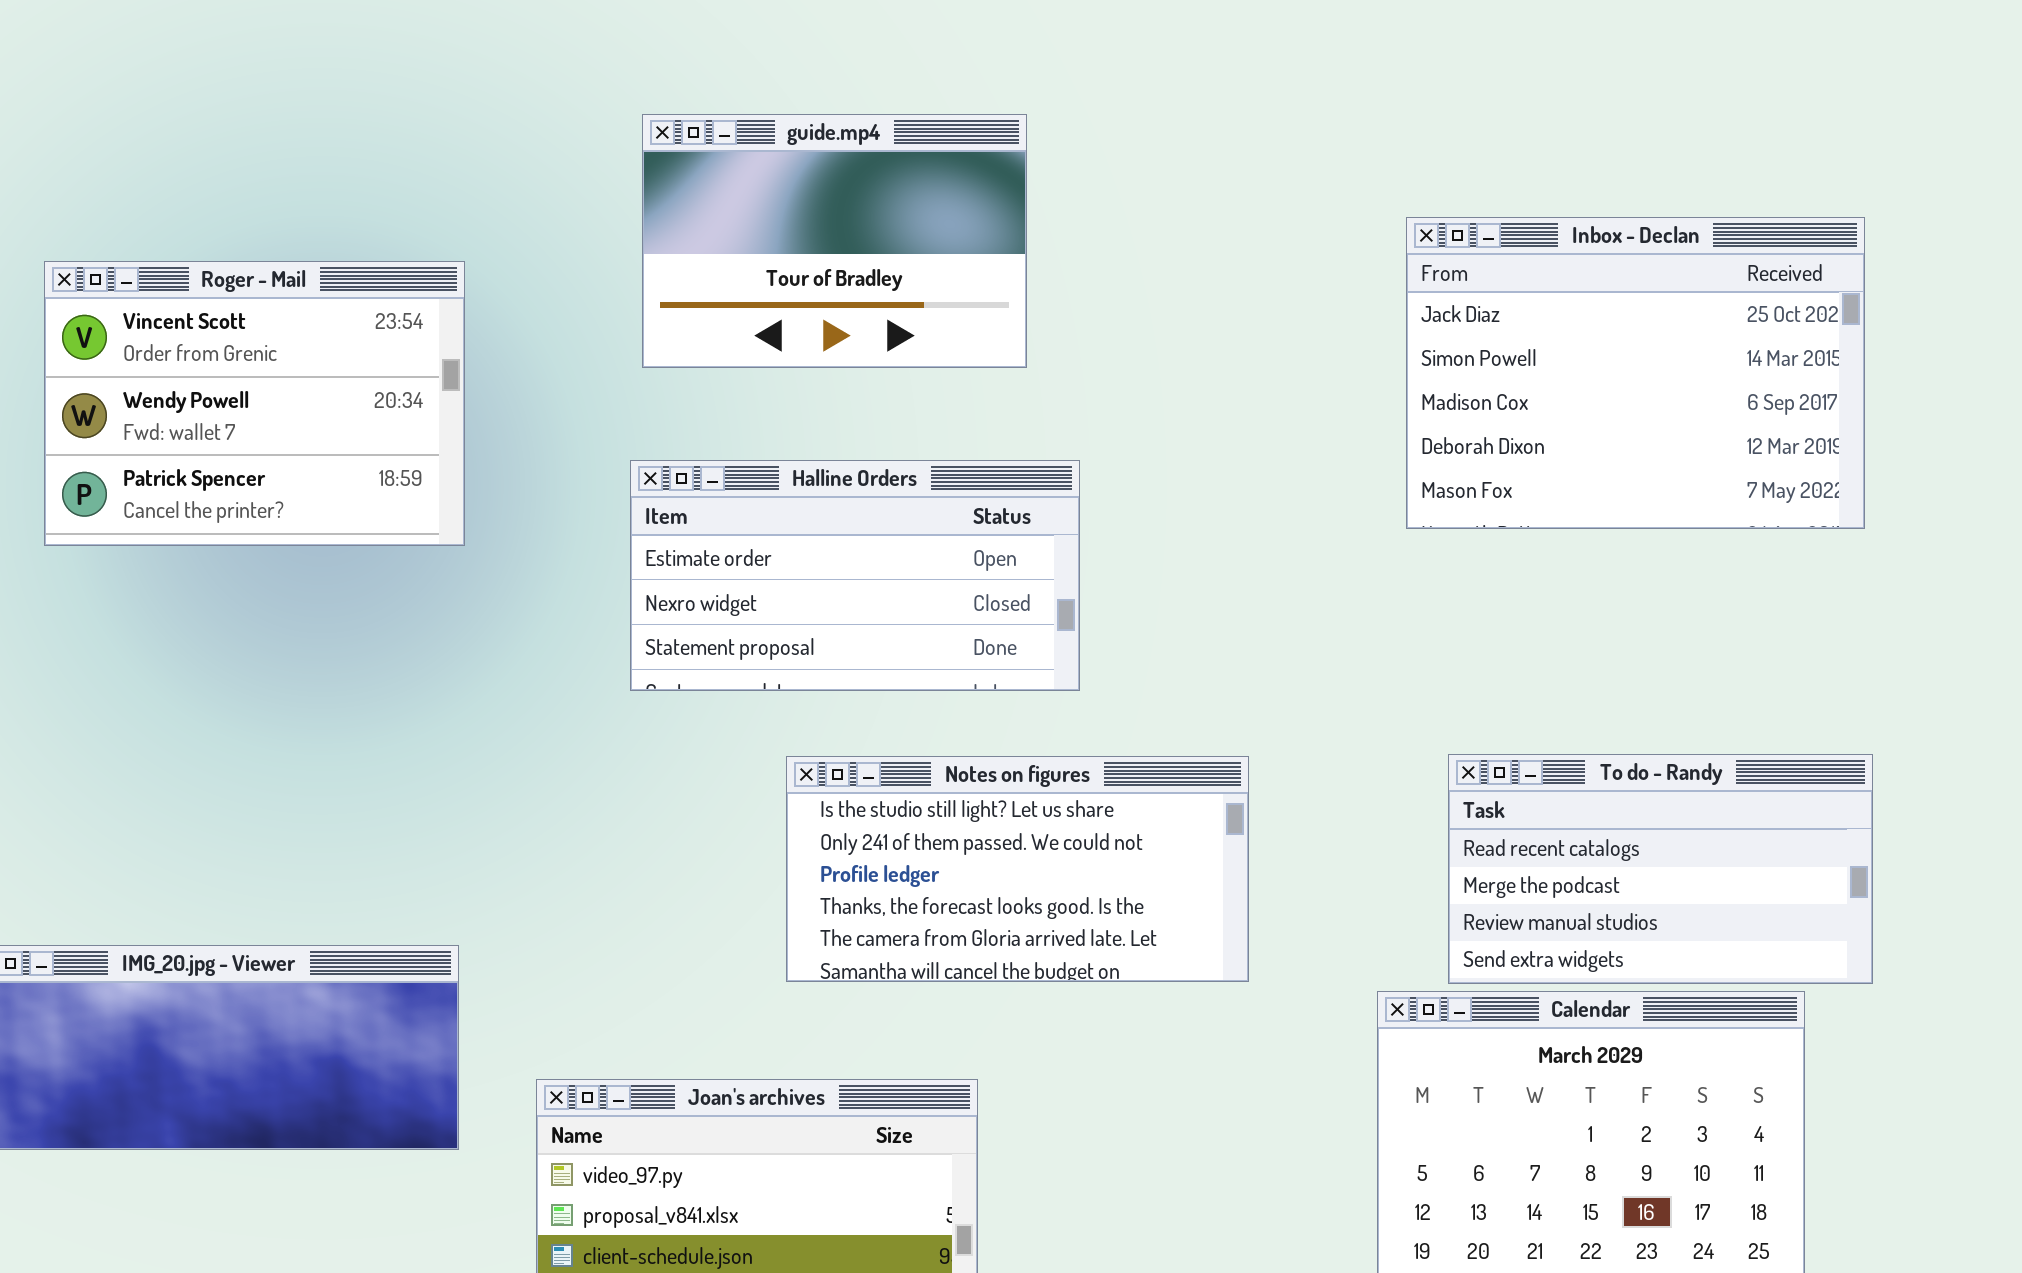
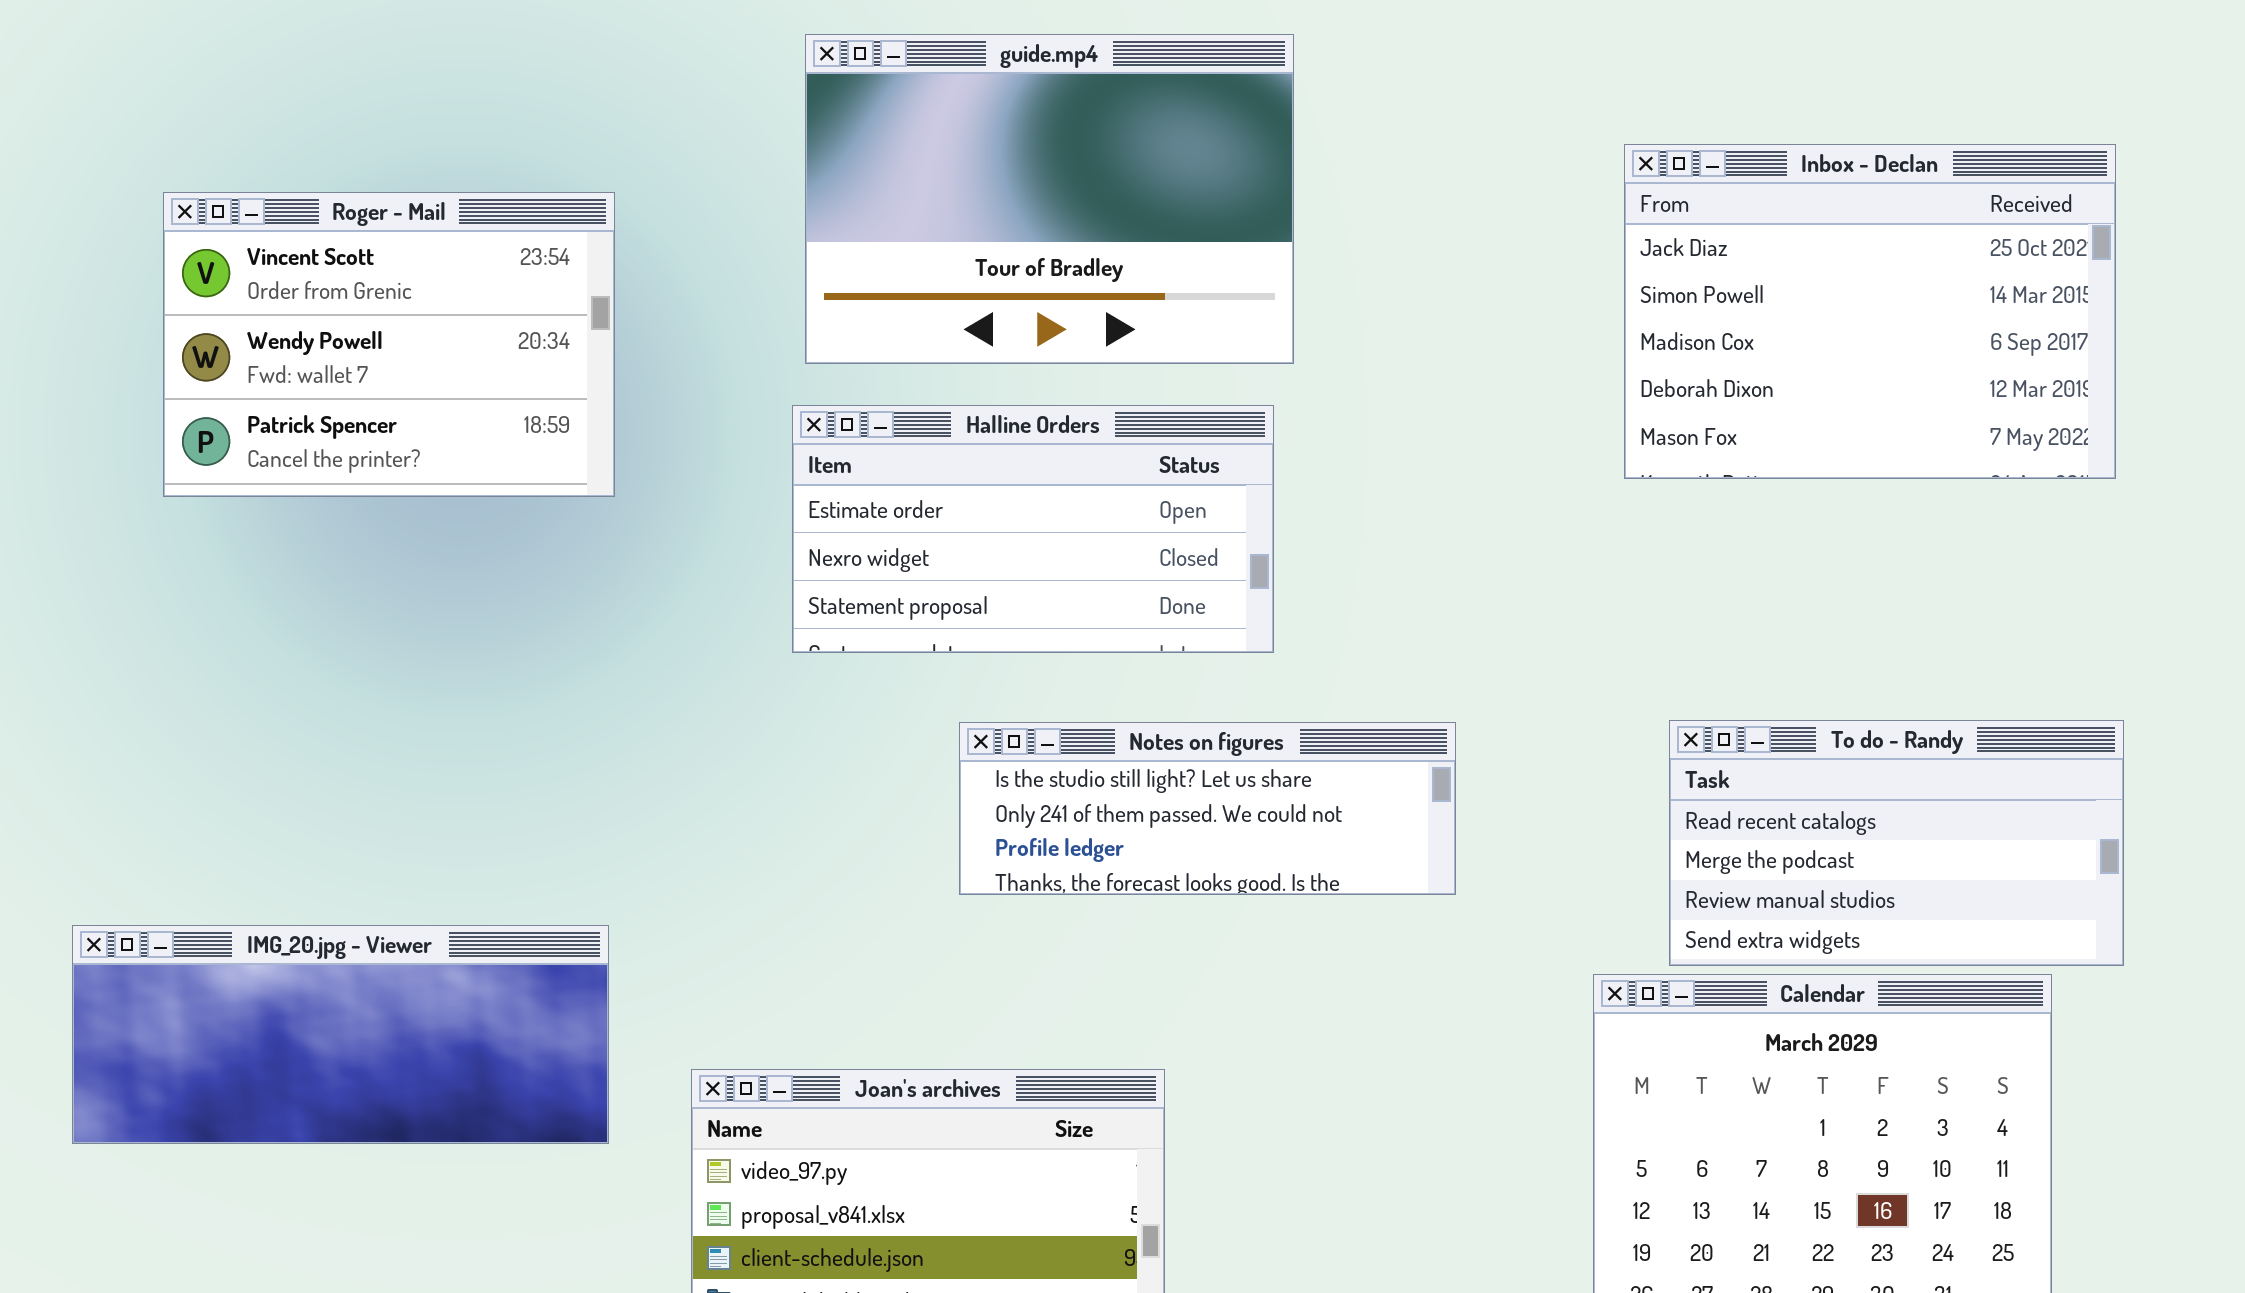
guide.mp4: [642,114,1027,368] -> [805,34,1294,364], resized
Notes on figures: [786,756,1249,982] -> [959,722,1456,895], resized

